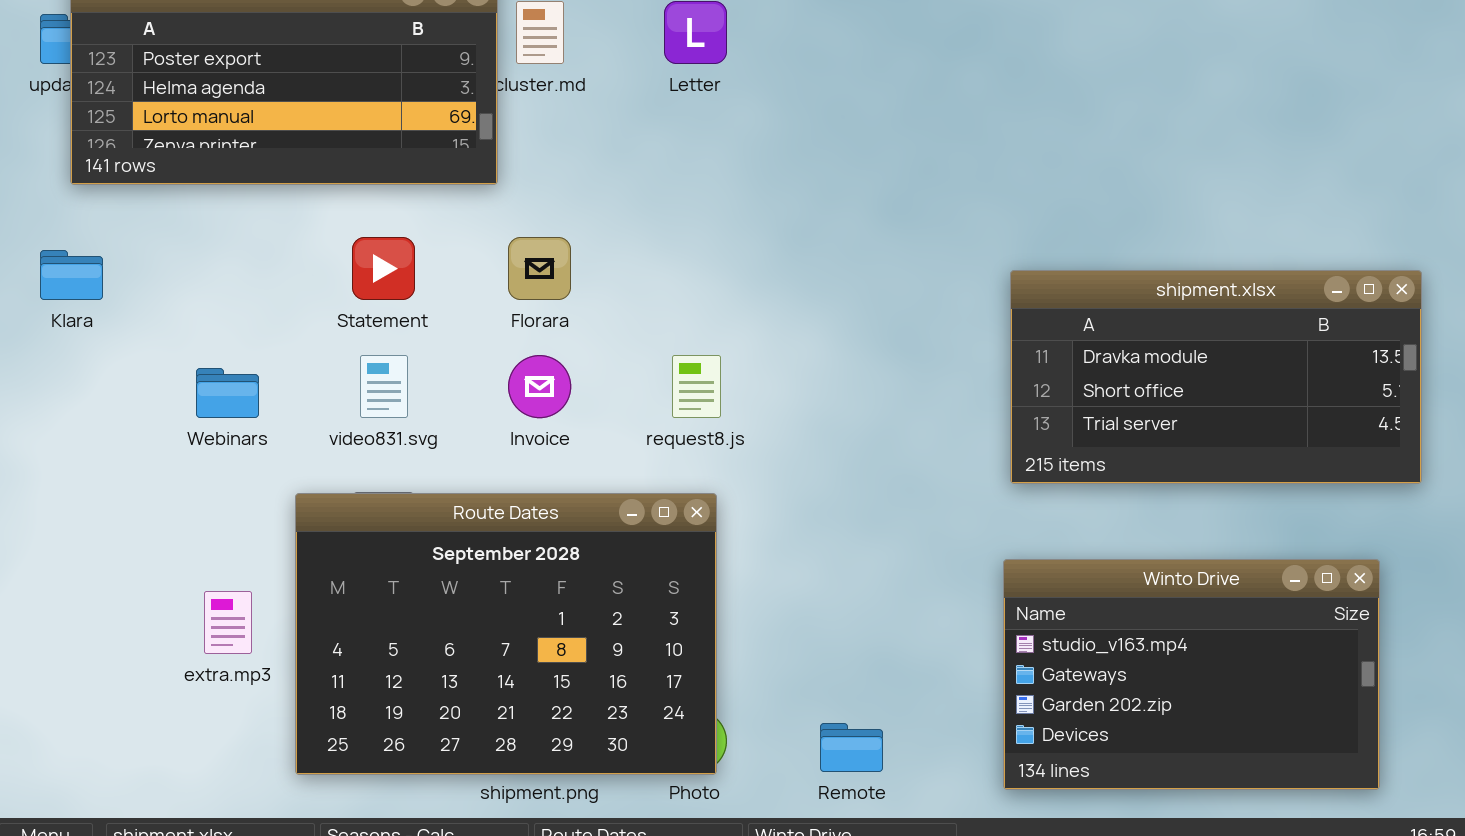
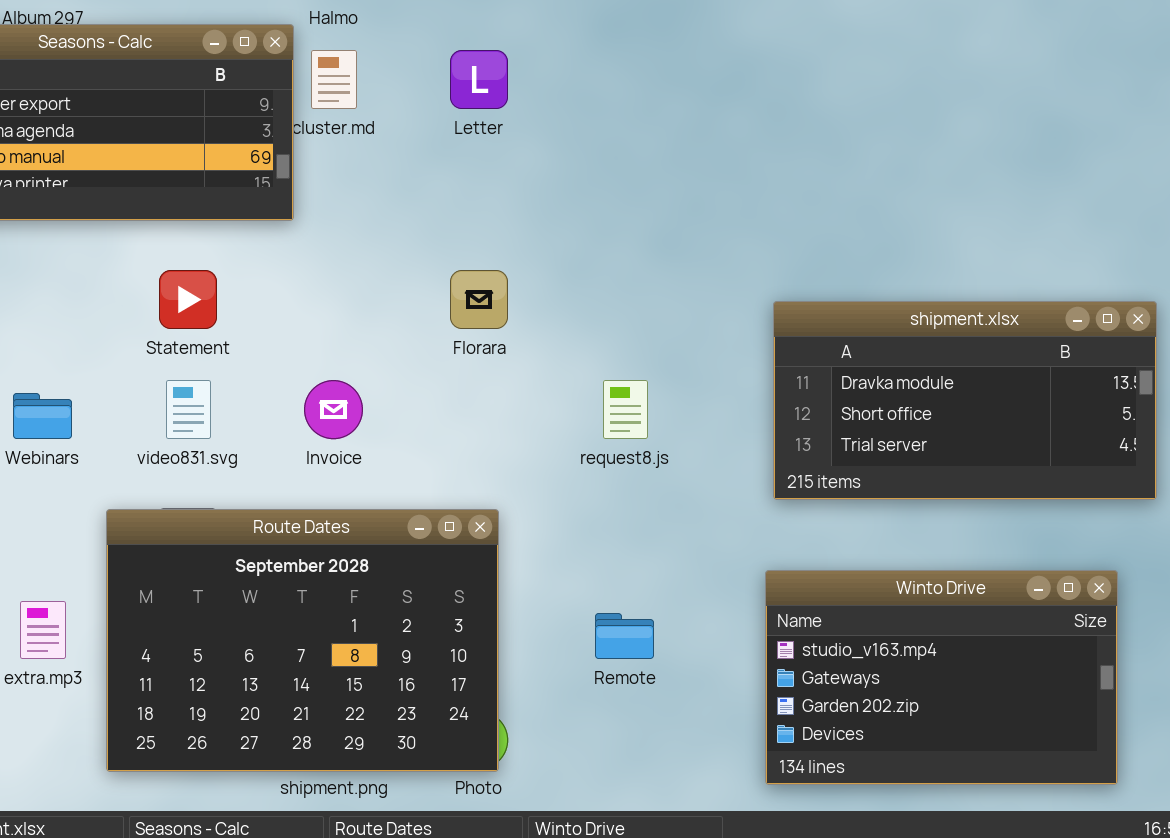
Florara: [508,237,571,300] -> [450,270,508,329], moved
request8.js: [672,355,721,418] -> [603,380,648,439], moved
Remote: [820,723,883,772] -> [595,613,654,659], moved

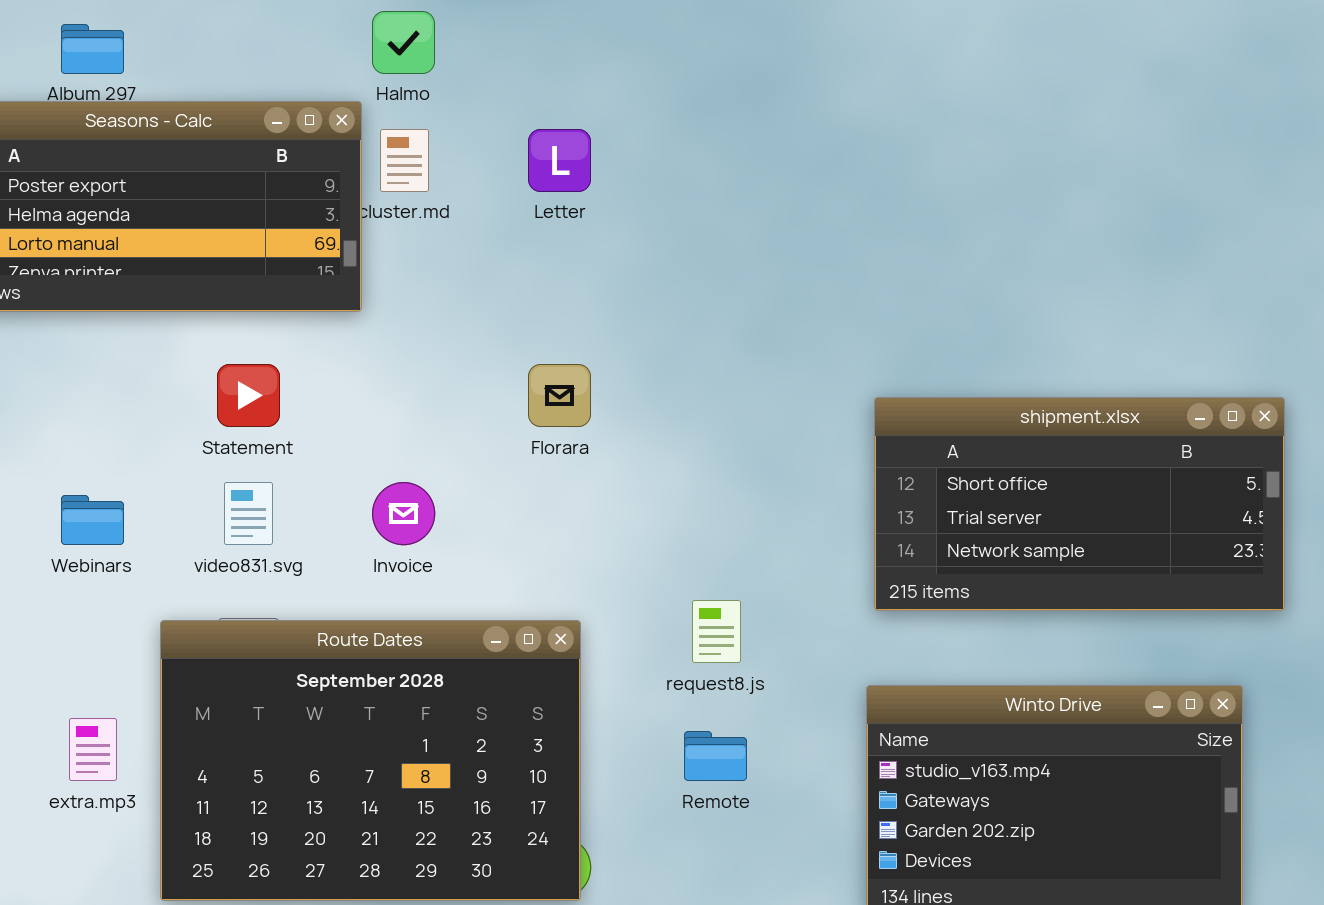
shipment.xlsx: [773,301,1157,500] -> [874,397,1285,611], scrolled down 1 row
request8.js: [603,380,648,439] -> [692,600,741,663], moved

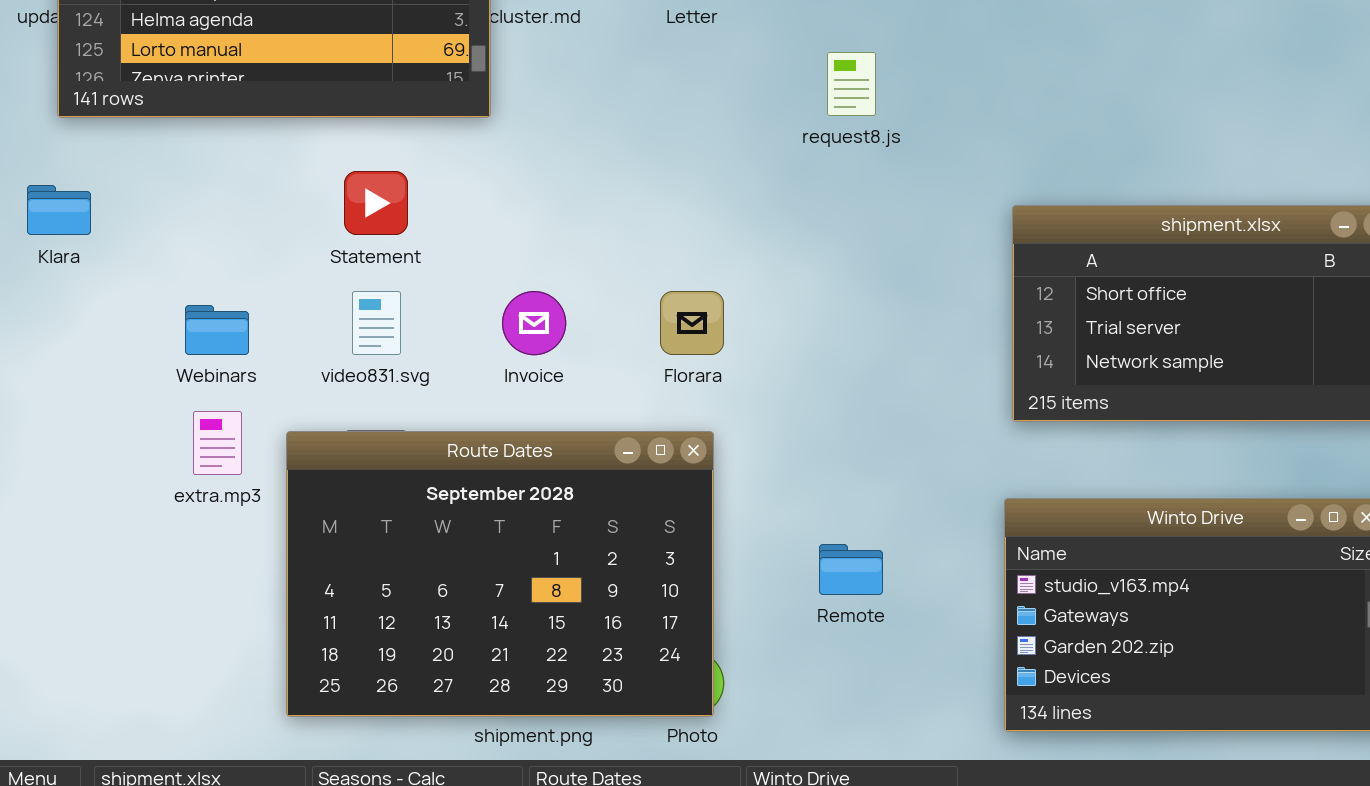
Florara: [528,364,591,427] -> [660,291,724,355], moved
request8.js: [692,600,741,663] -> [827,52,876,116], moved
extra.mp3: [69,718,117,781] -> [193,411,242,475], moved

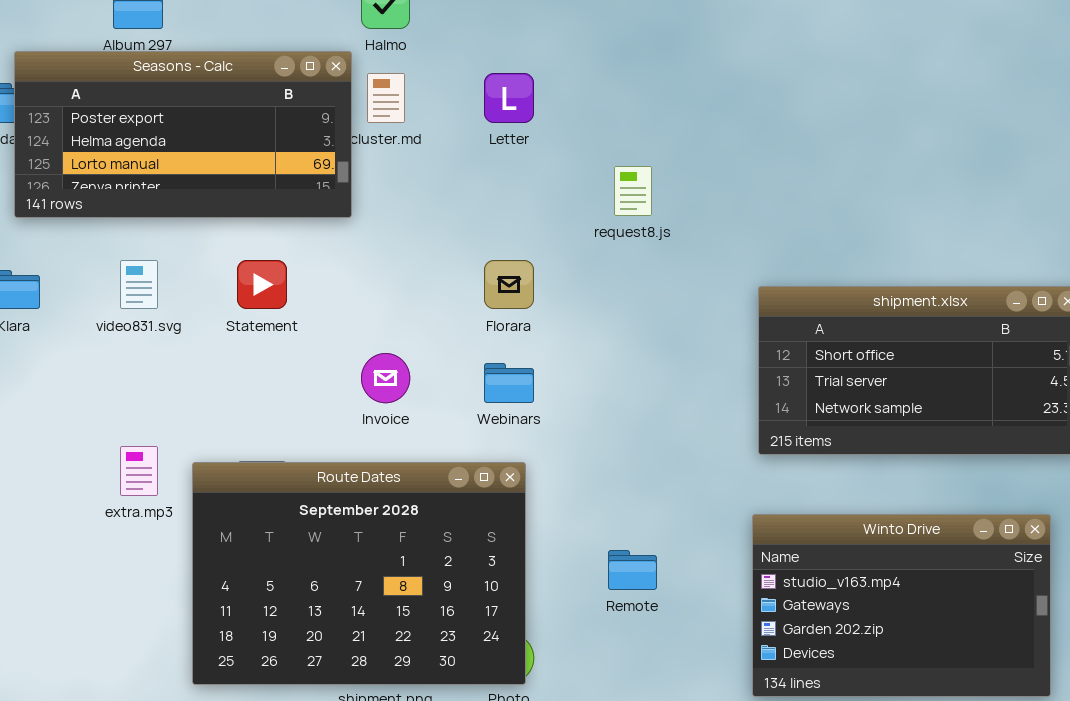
video831.svg: [352,291,401,355] -> [120,260,158,309], moved
Florara: [660,291,724,355] -> [484,260,534,309], moved
Webinars: [185,305,249,355] -> [484,363,534,403], moved

